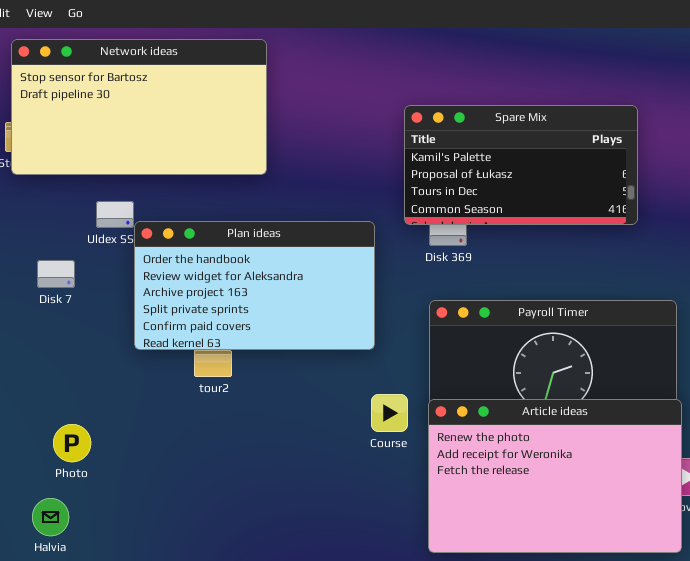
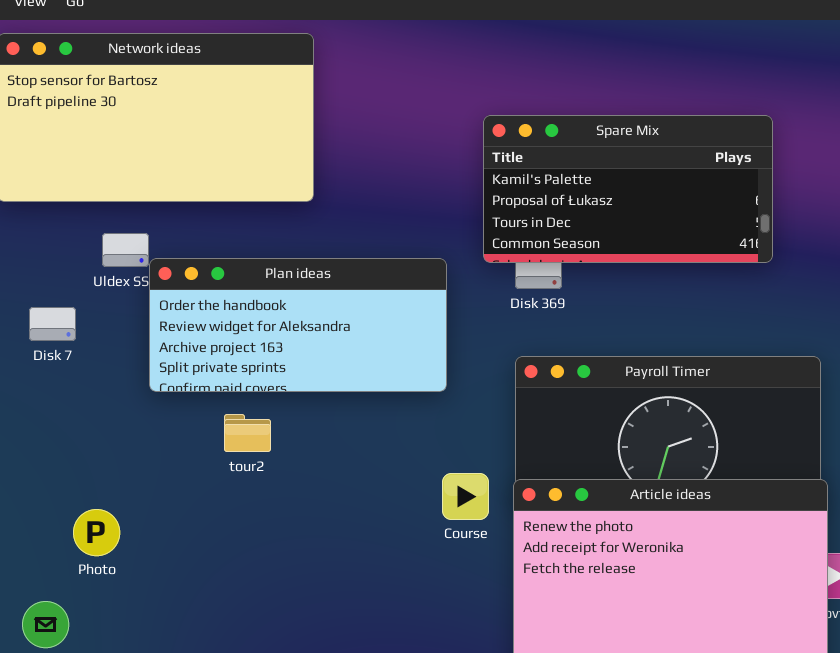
Plan ideas: [134,221,375,350] -> [149,258,447,392], resized
Photo: [53,424,91,462] -> [73,509,120,556], moved

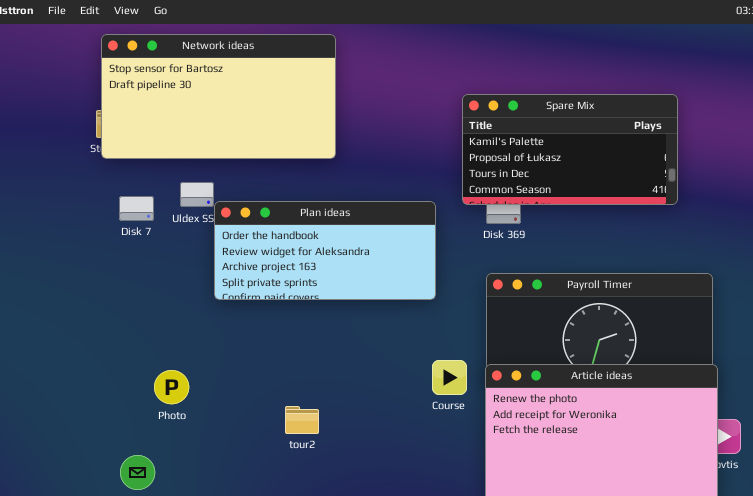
Disk 7: [29,307,76,341] -> [119,196,154,221], moved
tour2: [224,414,271,452] -> [285,406,319,434], moved
Photo: [73,509,120,556] -> [154,370,189,404], moved

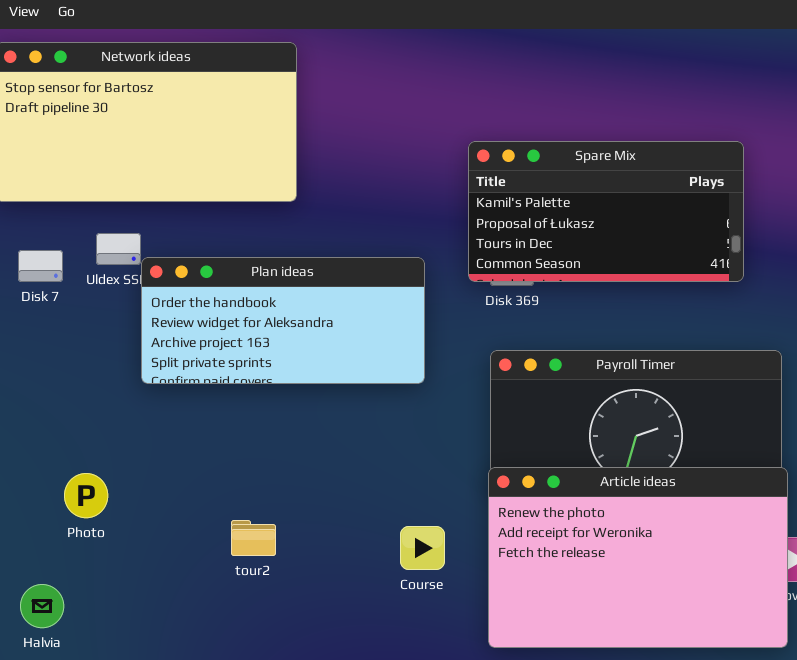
Spare Mix: [462,94,678,205] -> [468,141,744,282], moved
Course: [432,360,467,395] -> [400,526,445,570], moved

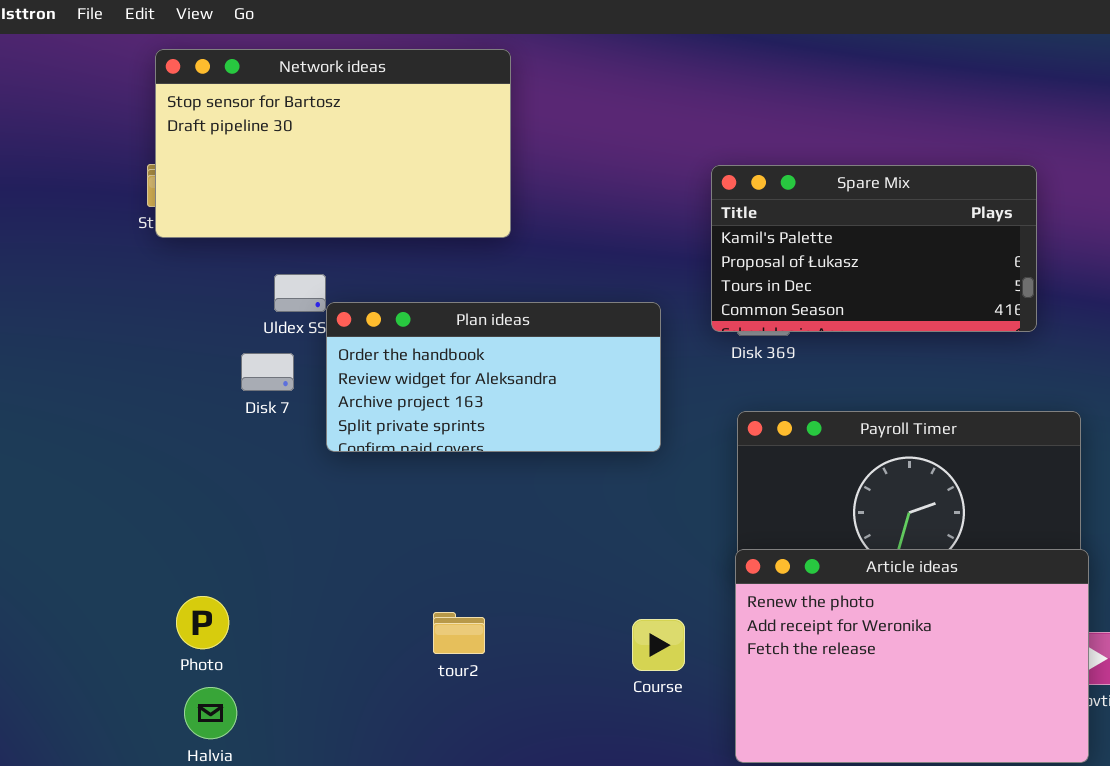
Disk 7: [18,250,63,282] -> [241,353,294,391], moved
Photo: [64,473,108,518] -> [176,596,229,649], moved

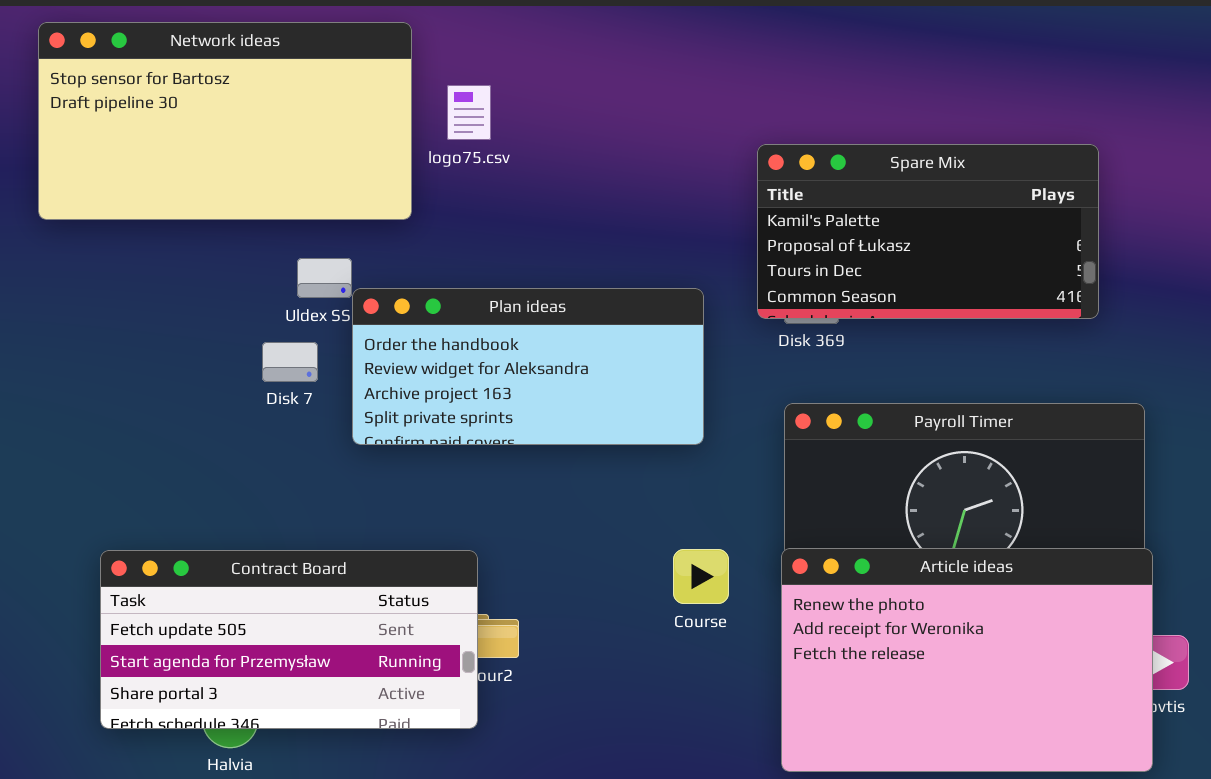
Network ideas: [155,49,511,238] -> [38,22,412,220], moved
Contract Board: none -> [100,550,478,729], opened
Course: [632,619,685,671] -> [673,549,729,604], moved

